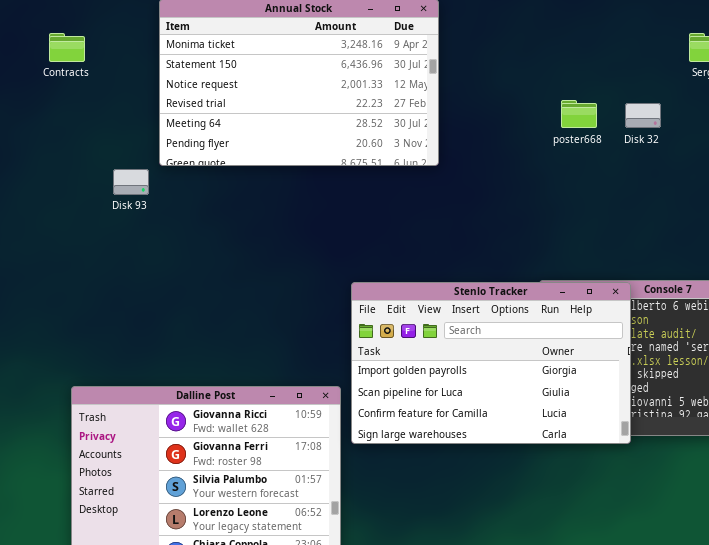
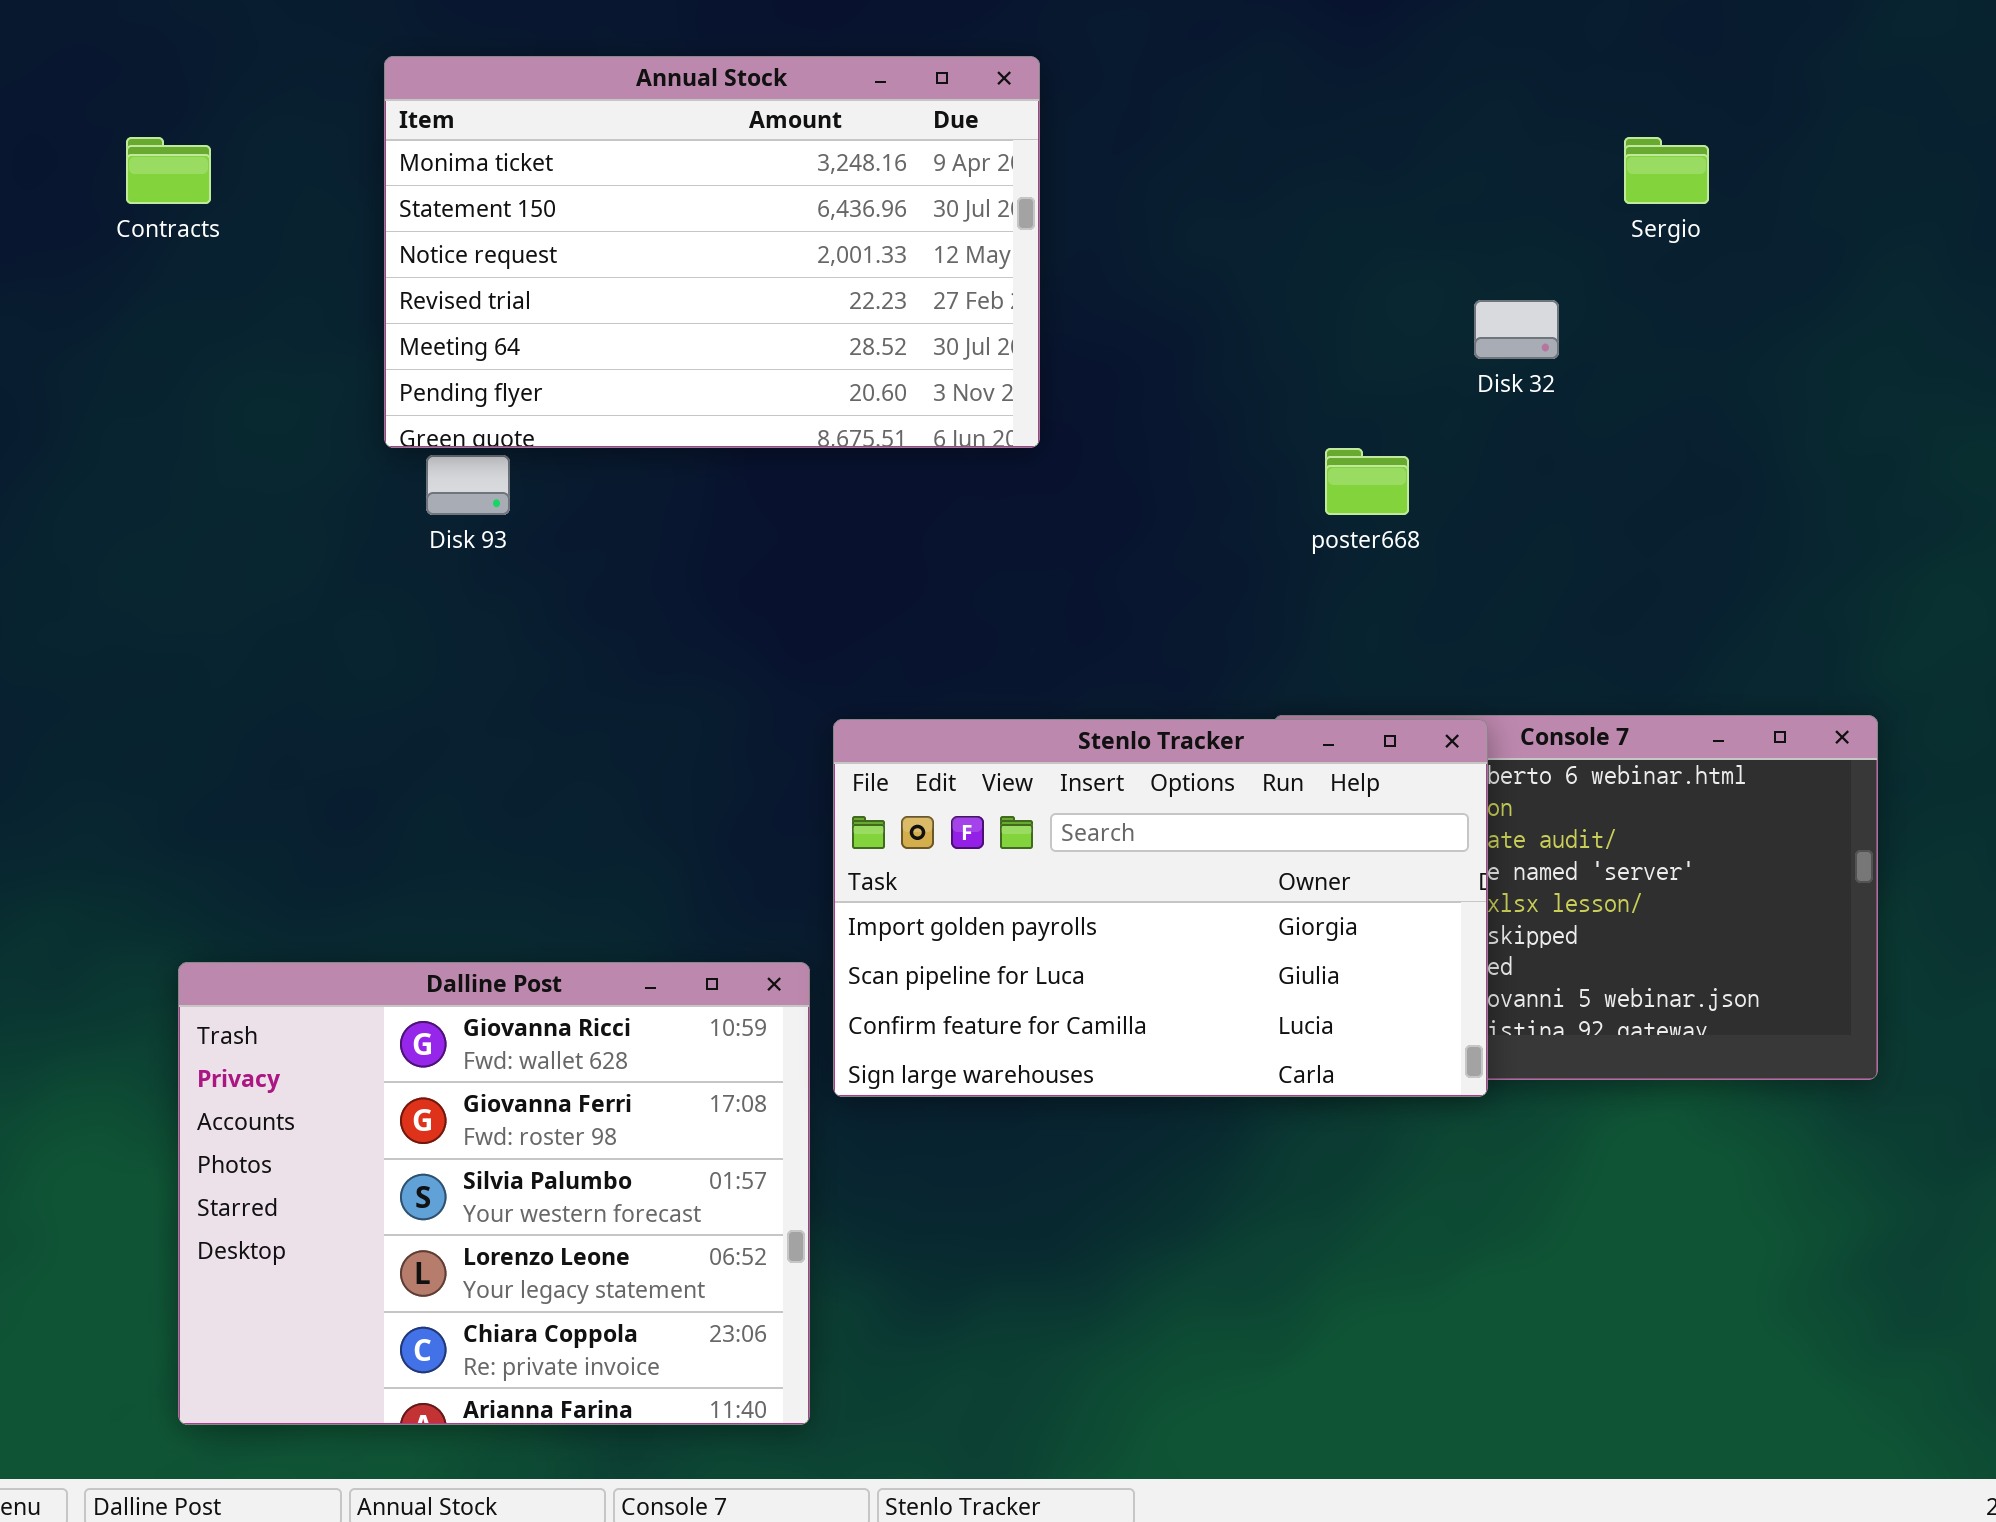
poster668: [561,100,597,128] -> [1325,448,1409,515], moved
Disk 93: [113,169,149,195] -> [426,455,510,515], moved

